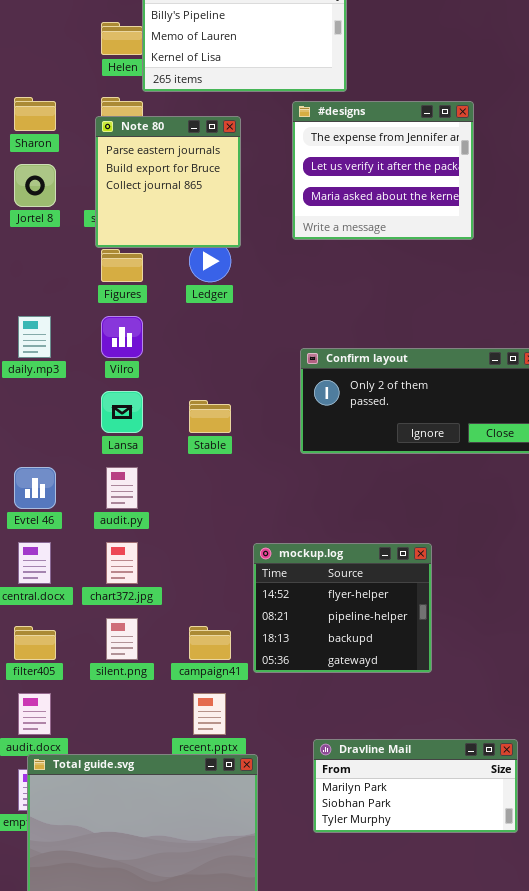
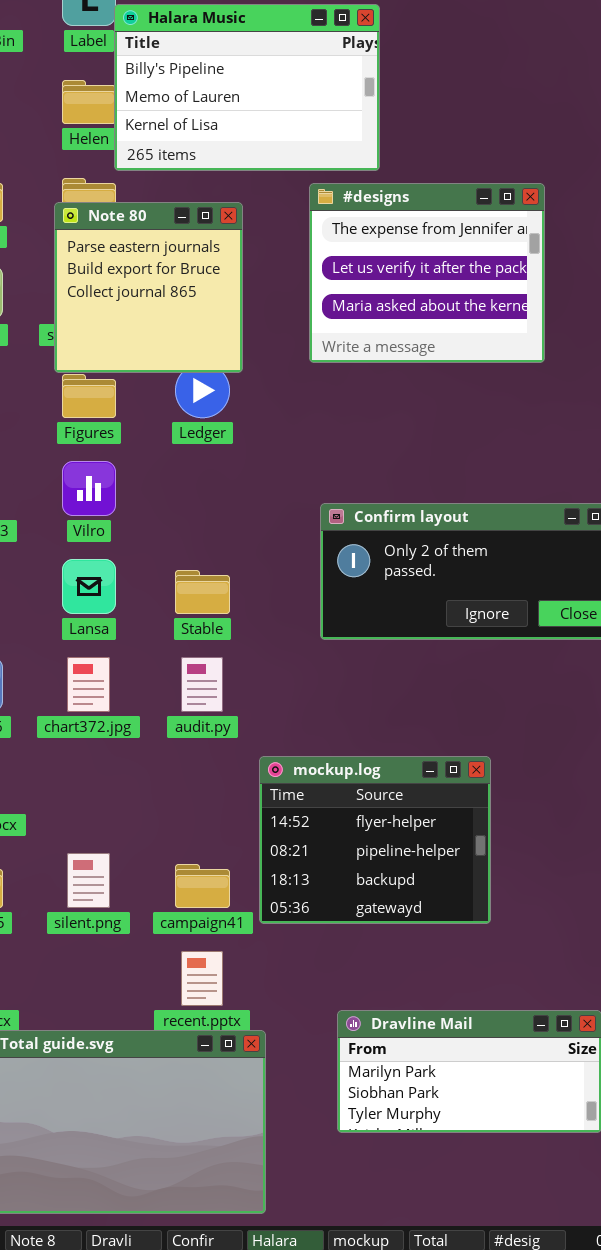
audit.py: [106,467,138,509] -> [181,657,223,712], moved
chart372.jpg: [106,542,138,584] -> [67,657,110,712], moved

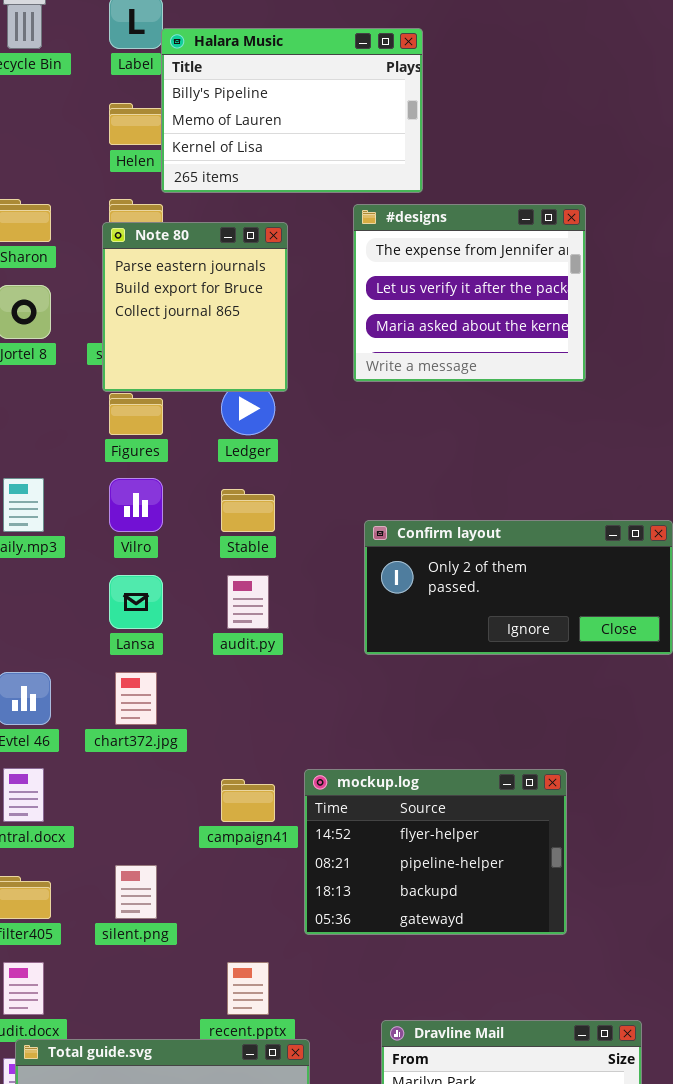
Stable: [175,570,230,614] -> [221,489,275,532], moved
audit.py: [181,657,223,712] -> [227,575,269,629], moved
mockup.log: [259,756,491,924] -> [304,769,567,935], resized
campaign41: [175,864,230,908] -> [221,779,275,822], moved

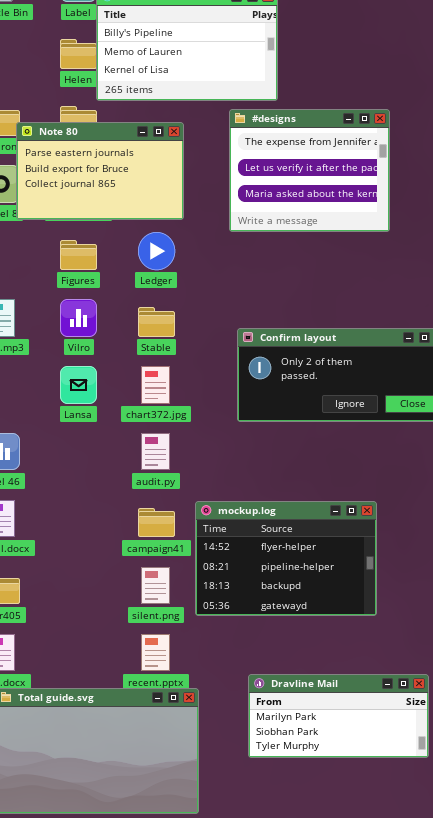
Note 80: [102,222,288,392] -> [16,122,184,220], resized
audit.py: [227,575,269,629] -> [141,433,170,470], moved
chart372.jpg: [115,672,157,725] -> [141,366,170,404], moved
silent.png: [115,865,157,919] -> [141,567,170,604], moved

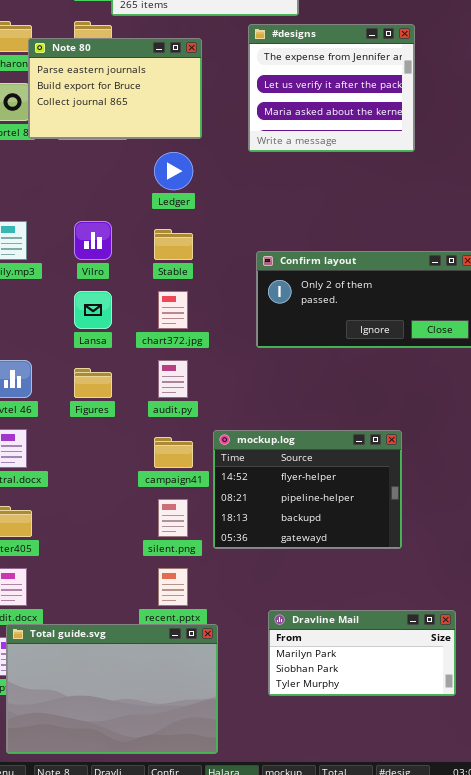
Figures: [60,240,97,270] -> [74,368,112,398], moved

